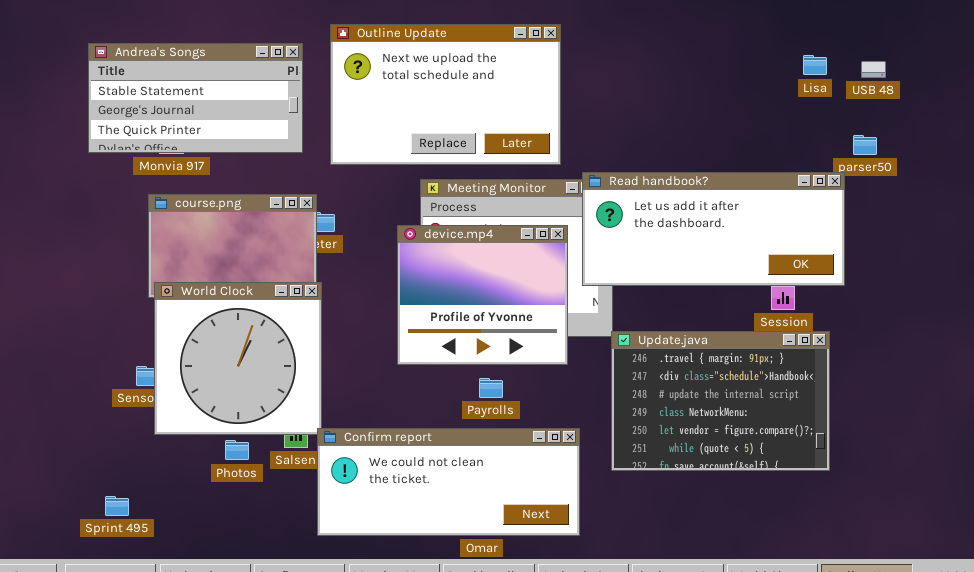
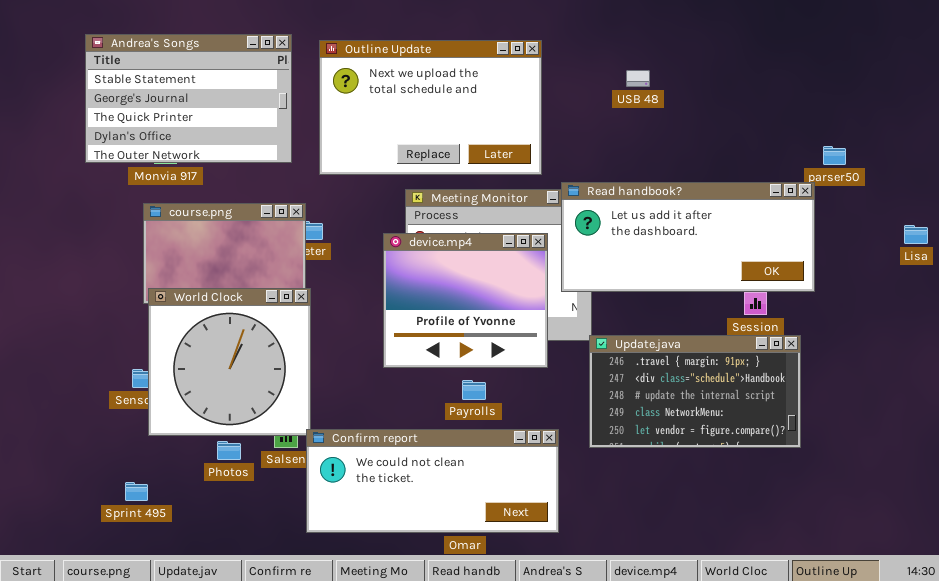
Andrea's Songs: [88,43,303,153] -> [85,34,292,163], resized
Lisa: [803,55,827,75] -> [904,225,928,244], moved
USB 48: [861,61,886,78] -> [626,70,650,87], moved
Update.java: [611,331,830,471] -> [589,335,801,448], resized
Sprint 495: [105,496,129,516] -> [125,482,148,501], moved

